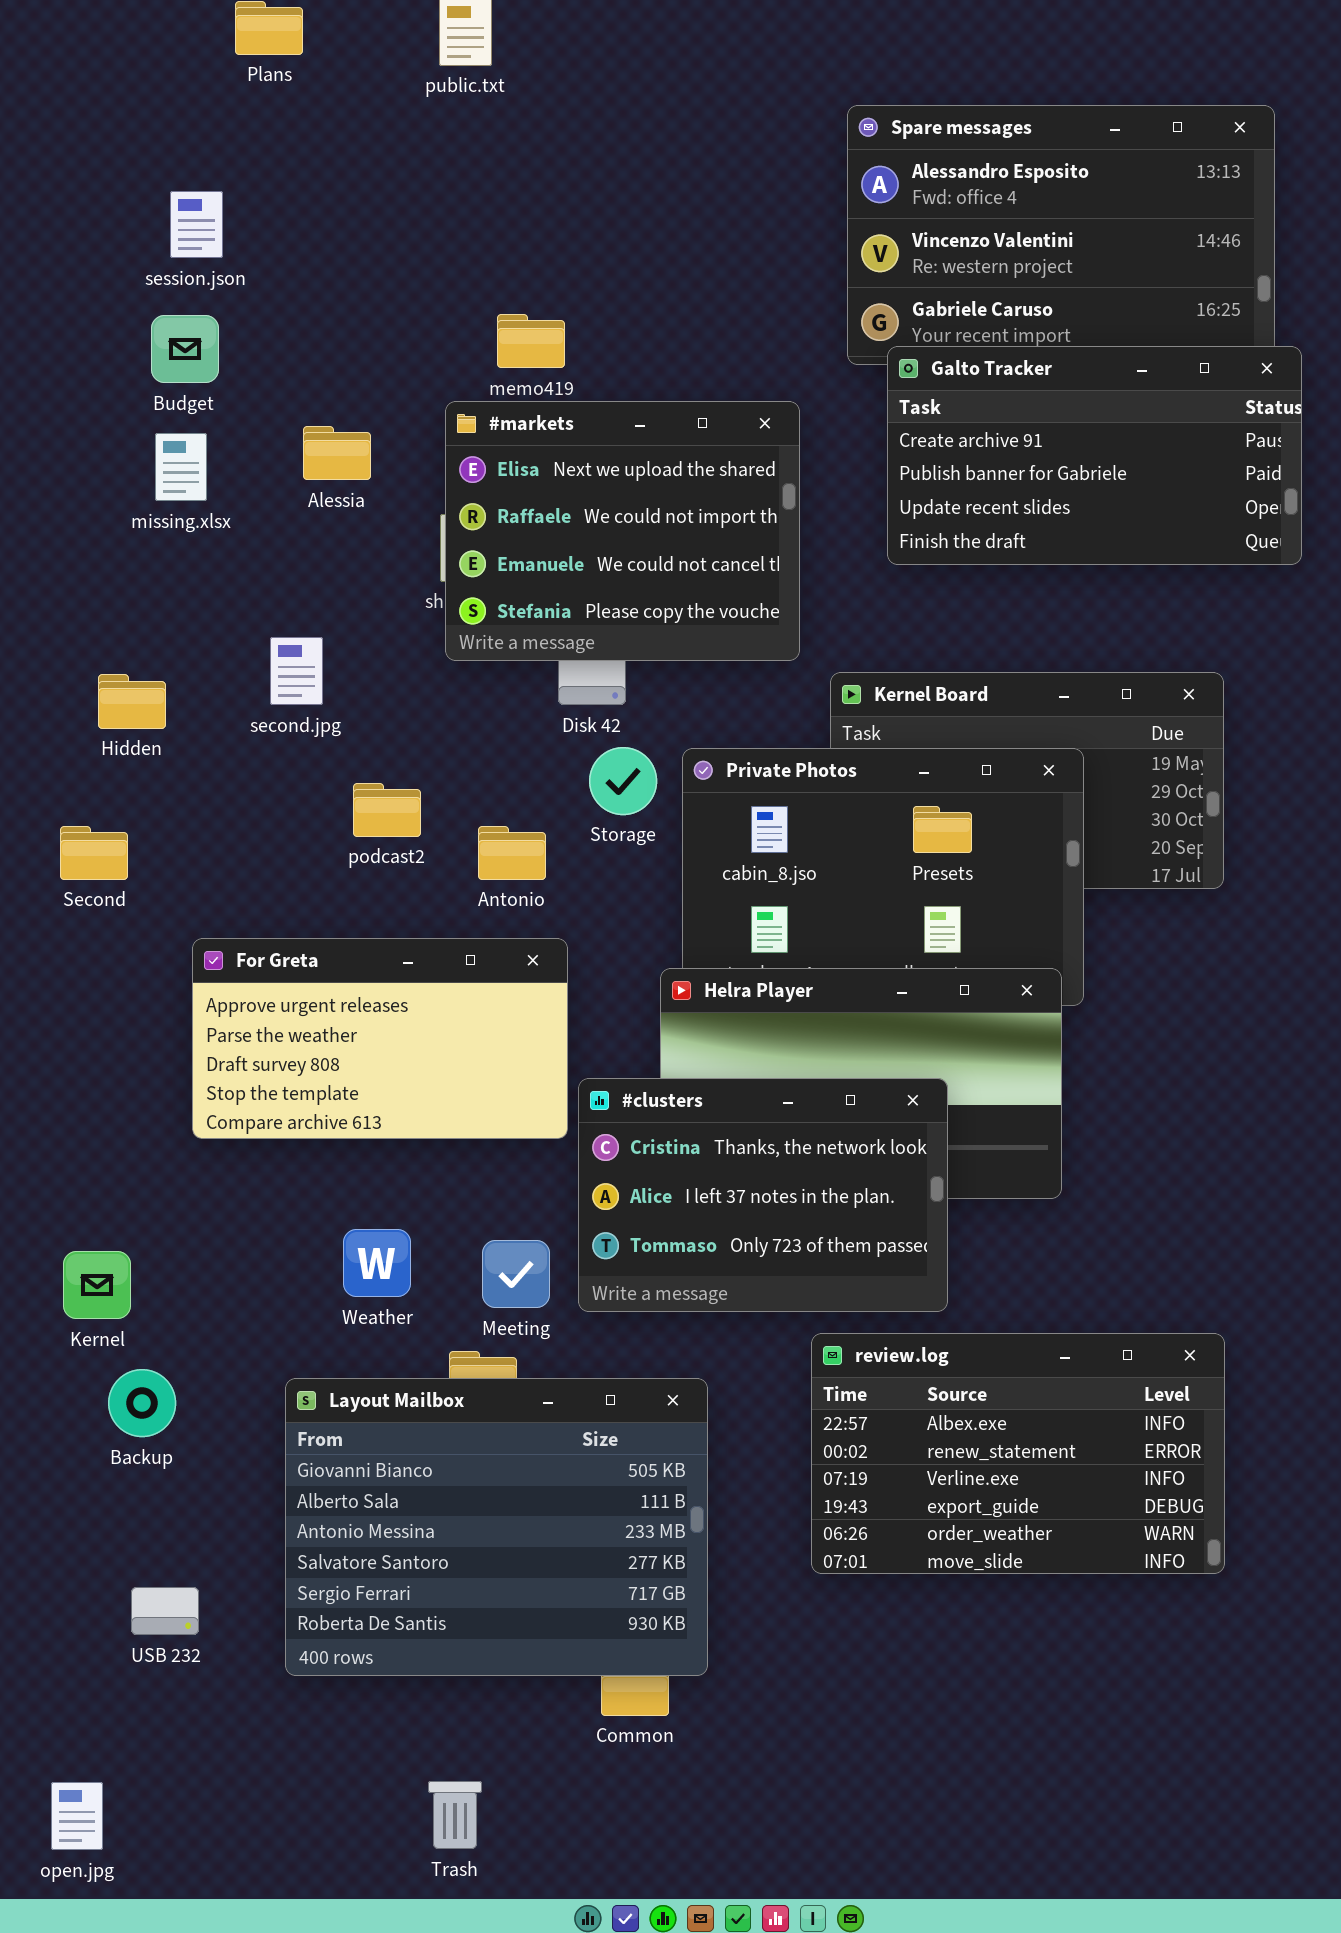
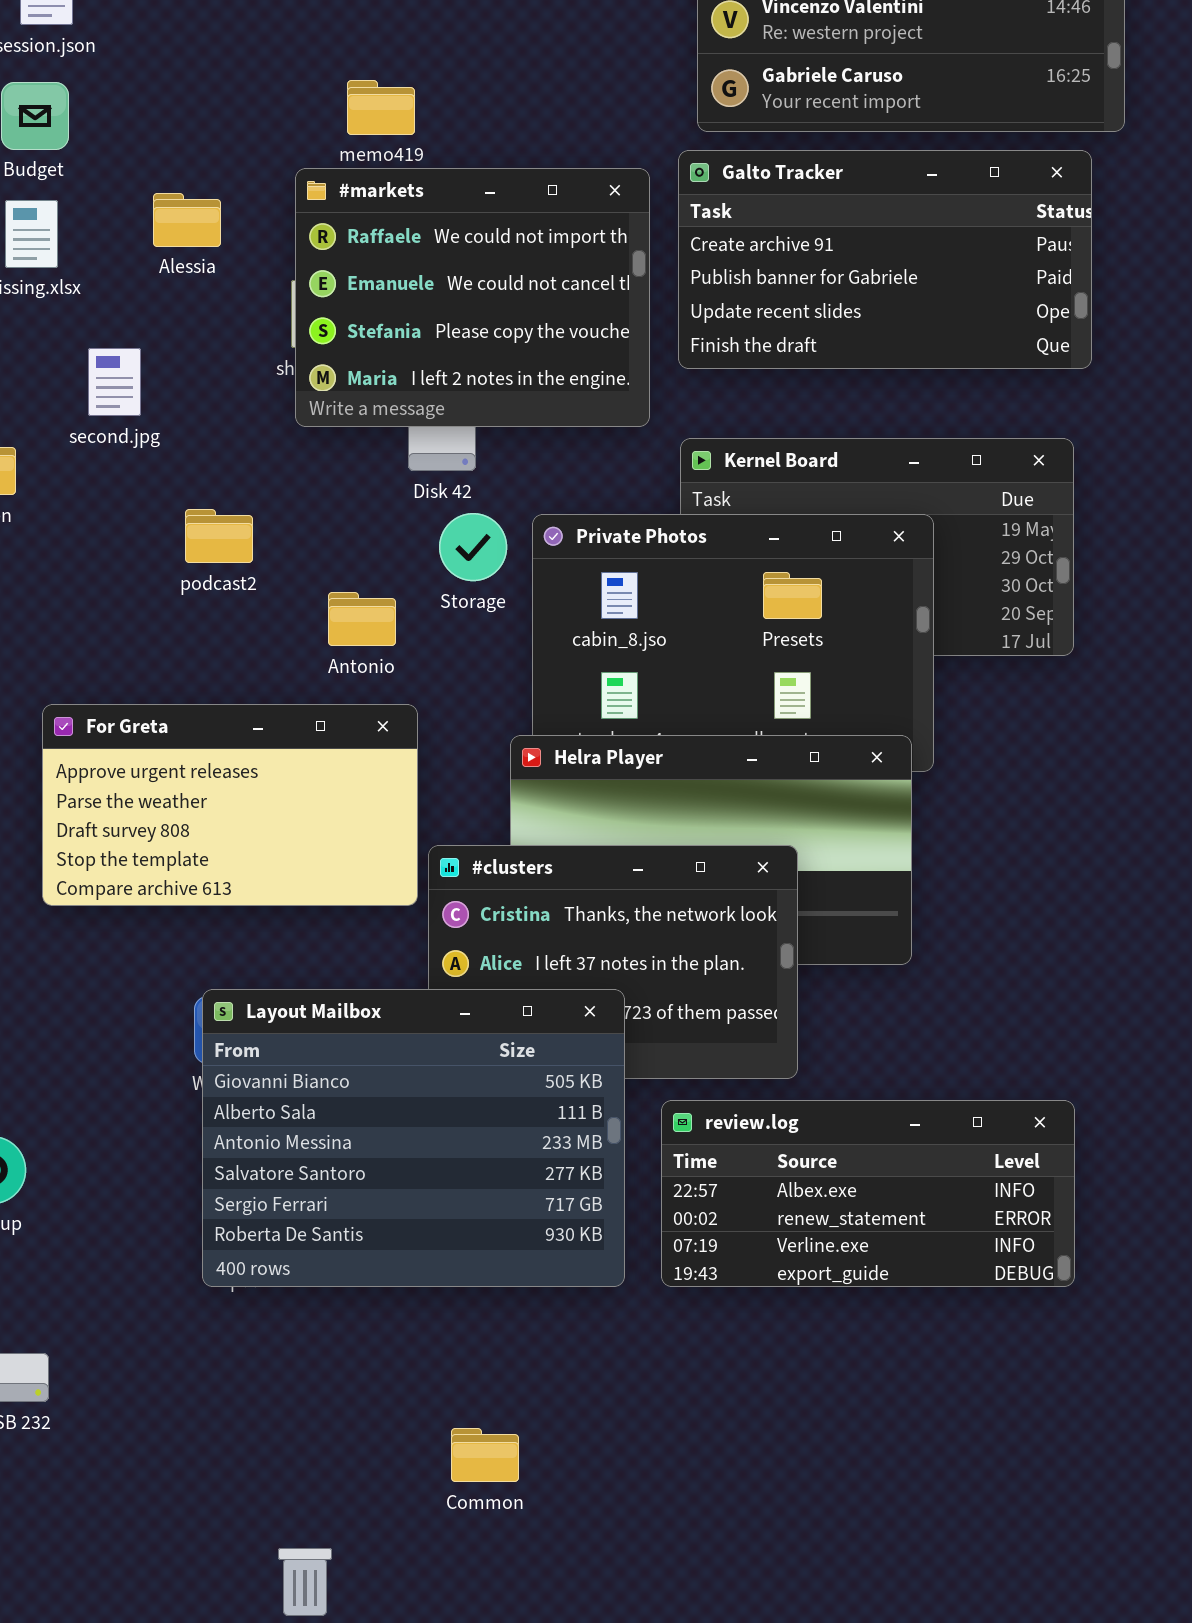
Galto Tracker: [887,346,1302,565] -> [678,150,1092,369], moved
#markets: [445,401,800,661] -> [295,168,650,427], scrolled down 1 row
second.jpg: [270,637,323,705] -> [88,348,141,416], moved
podcast2: [353,783,421,837] -> [185,509,253,563], moved
review.log: [811,1333,1225,1574] -> [661,1100,1075,1287], resized
Layout Mailbox: [285,1378,708,1676] -> [202,989,625,1287], moved

